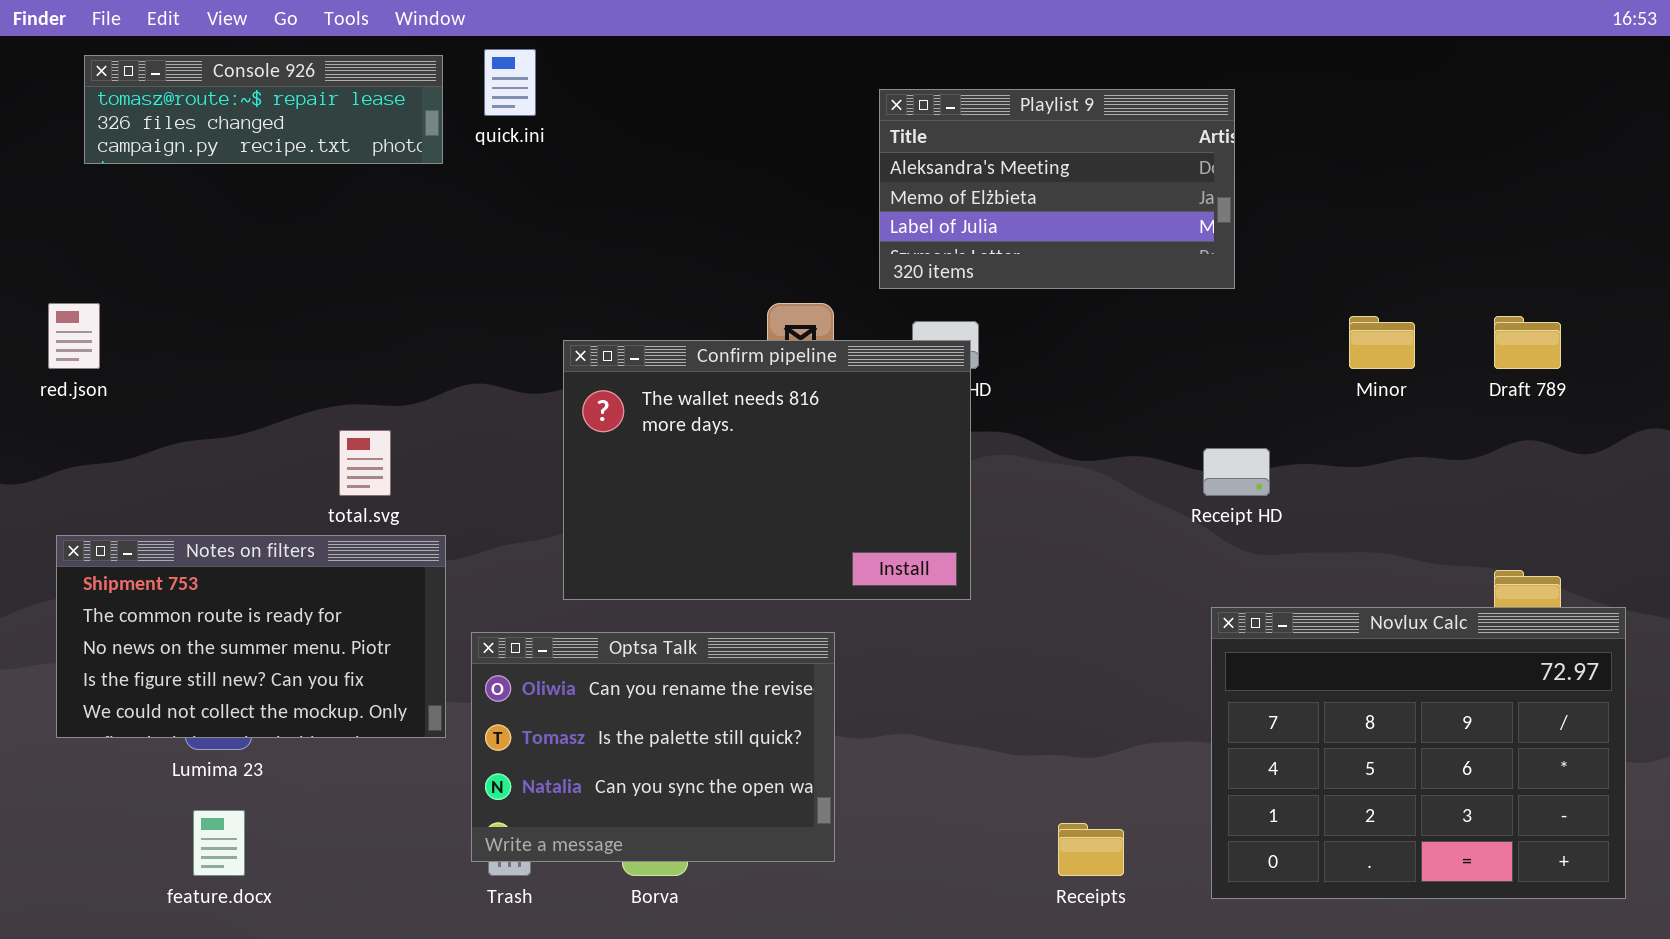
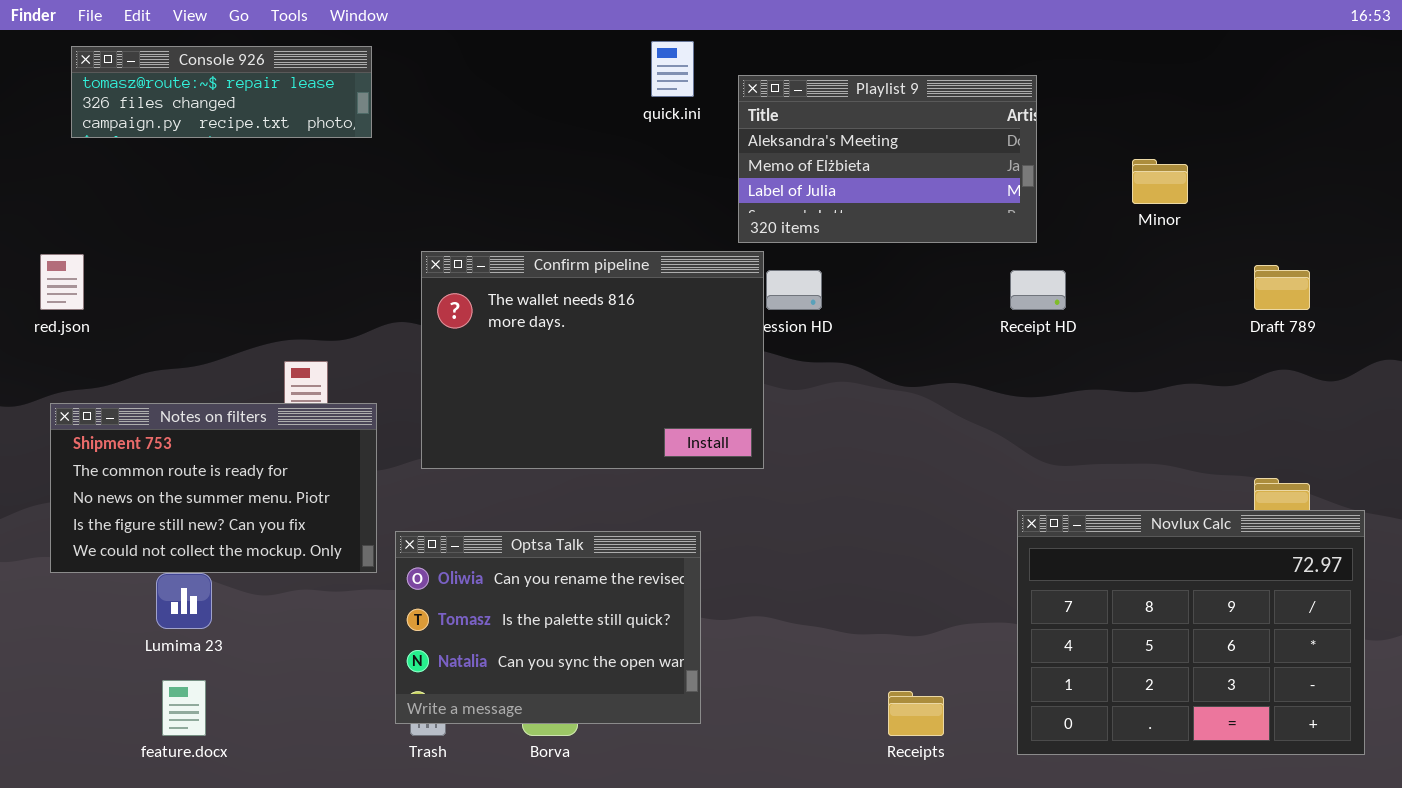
quick.ini: [484,49,536,116] -> [651,41,694,97], moved
Minor: [1349,316,1415,369] -> [1132,159,1188,204], moved
Confirm pipeline: [563,340,971,600] -> [421,251,764,469], moved
Receipt HD: [1203,448,1270,496] -> [1010,270,1066,310], moved
Notes on filters: [56,535,446,738] -> [50,403,377,573], moved

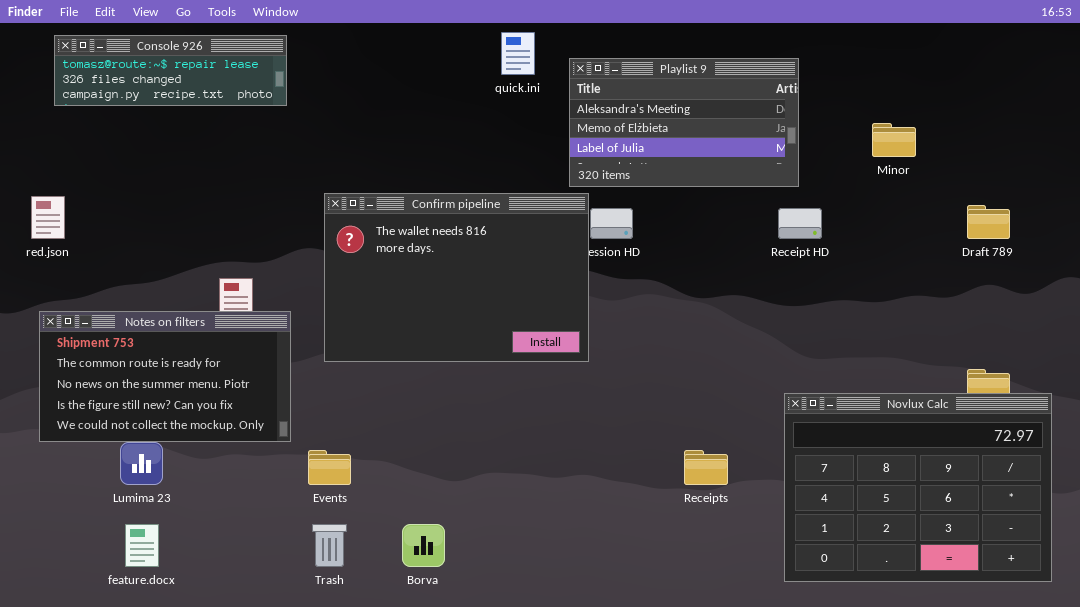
Optsa Talk: [395,531,701,724] -> none, closed
Receipts: [888,691,944,736] -> [684,450,728,485], moved

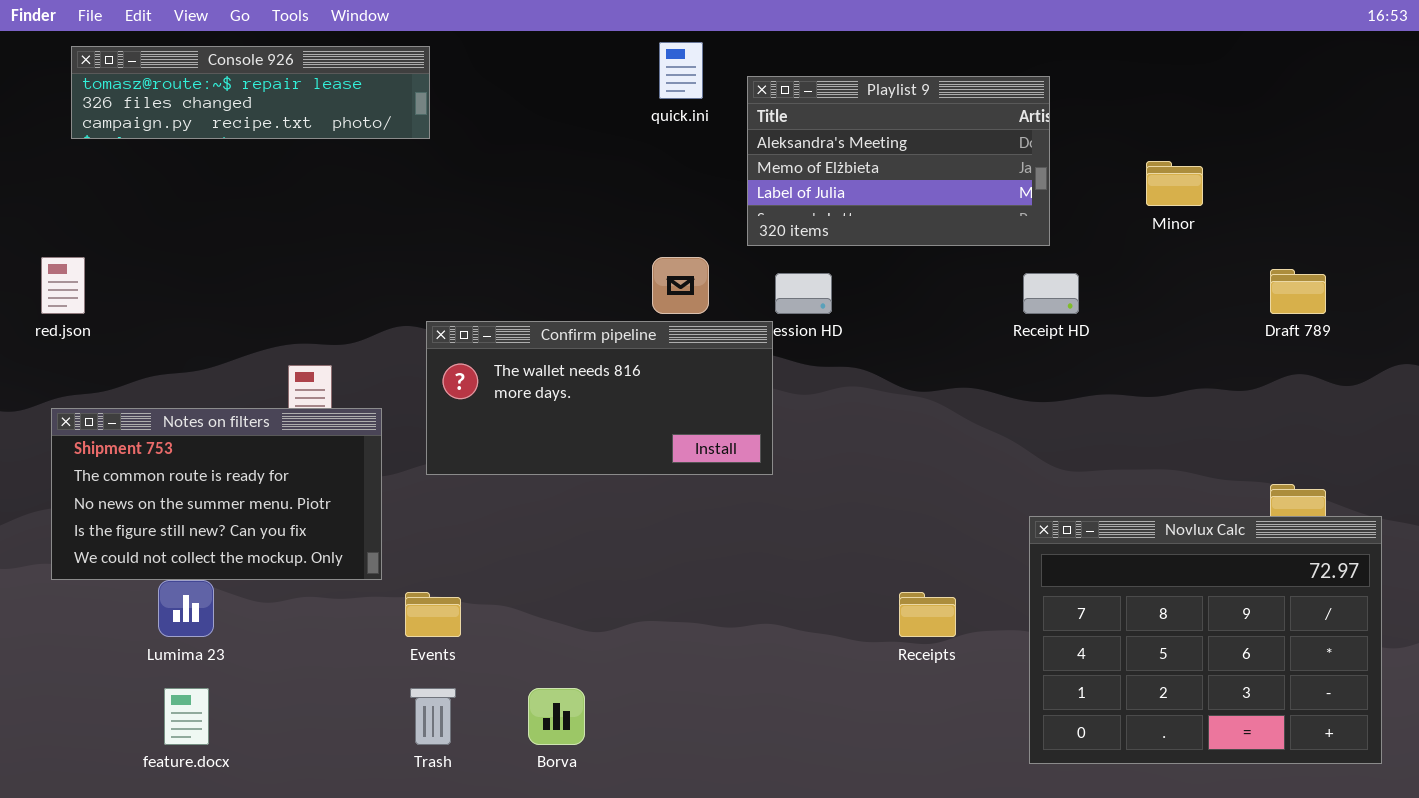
Console 926: [54,35,287,106] -> [71,46,430,139], resized
Confirm pipeline: [324,193,589,362] -> [426,321,773,475], resized

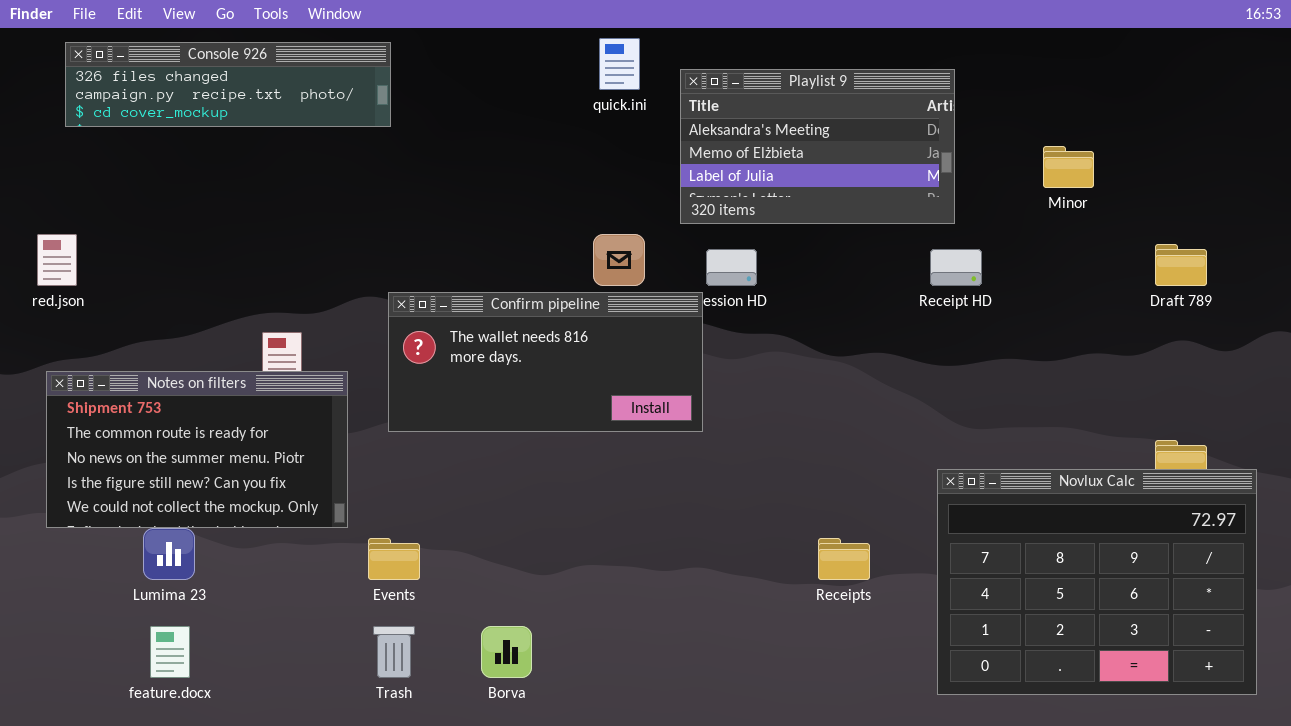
Console 926: [71,46,430,139] -> [65,42,391,127], scrolled down 1 row

